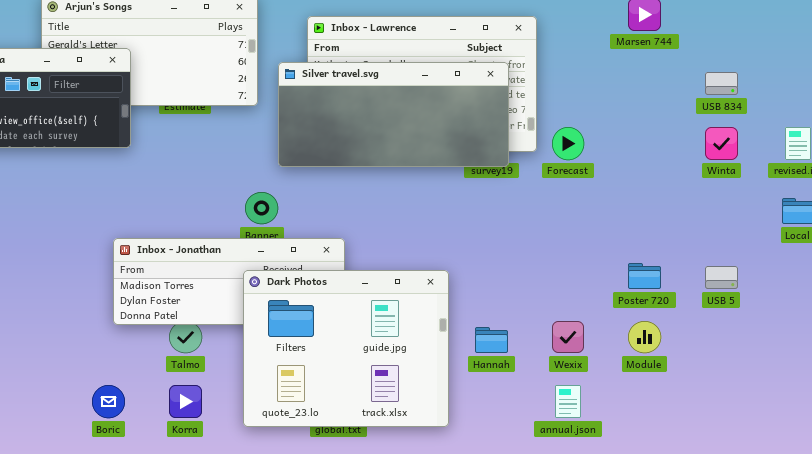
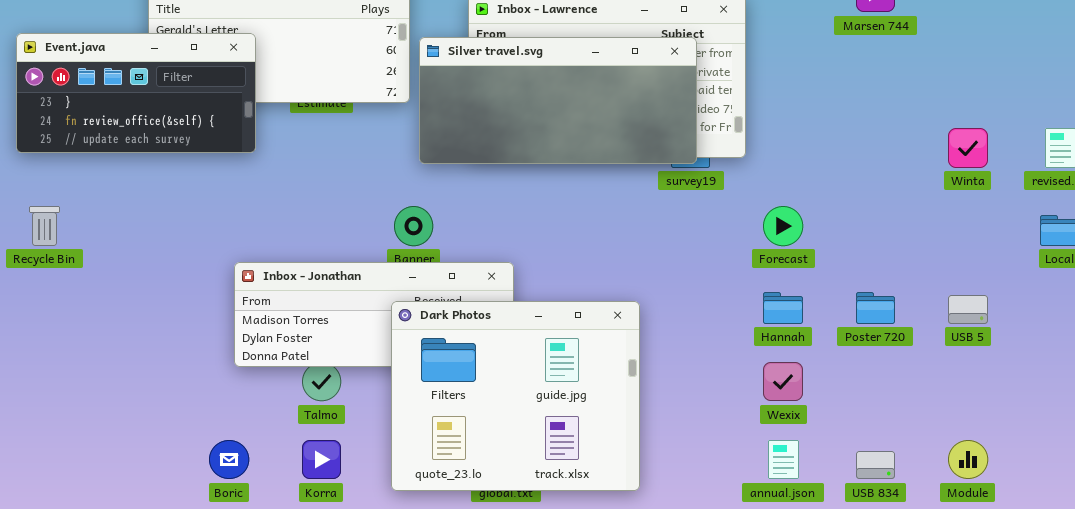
Silver travel.svg: [278,62,509,167] -> [419,37,697,164], moved
USB 834: [705,72,738,95] -> [856,451,895,479], moved
Forecast: [552,127,584,160] -> [763,206,803,246], moved
Module: [628,321,661,353] -> [948,440,988,479], moved
Hannah: [475,327,508,353] -> [763,292,803,324], moved

